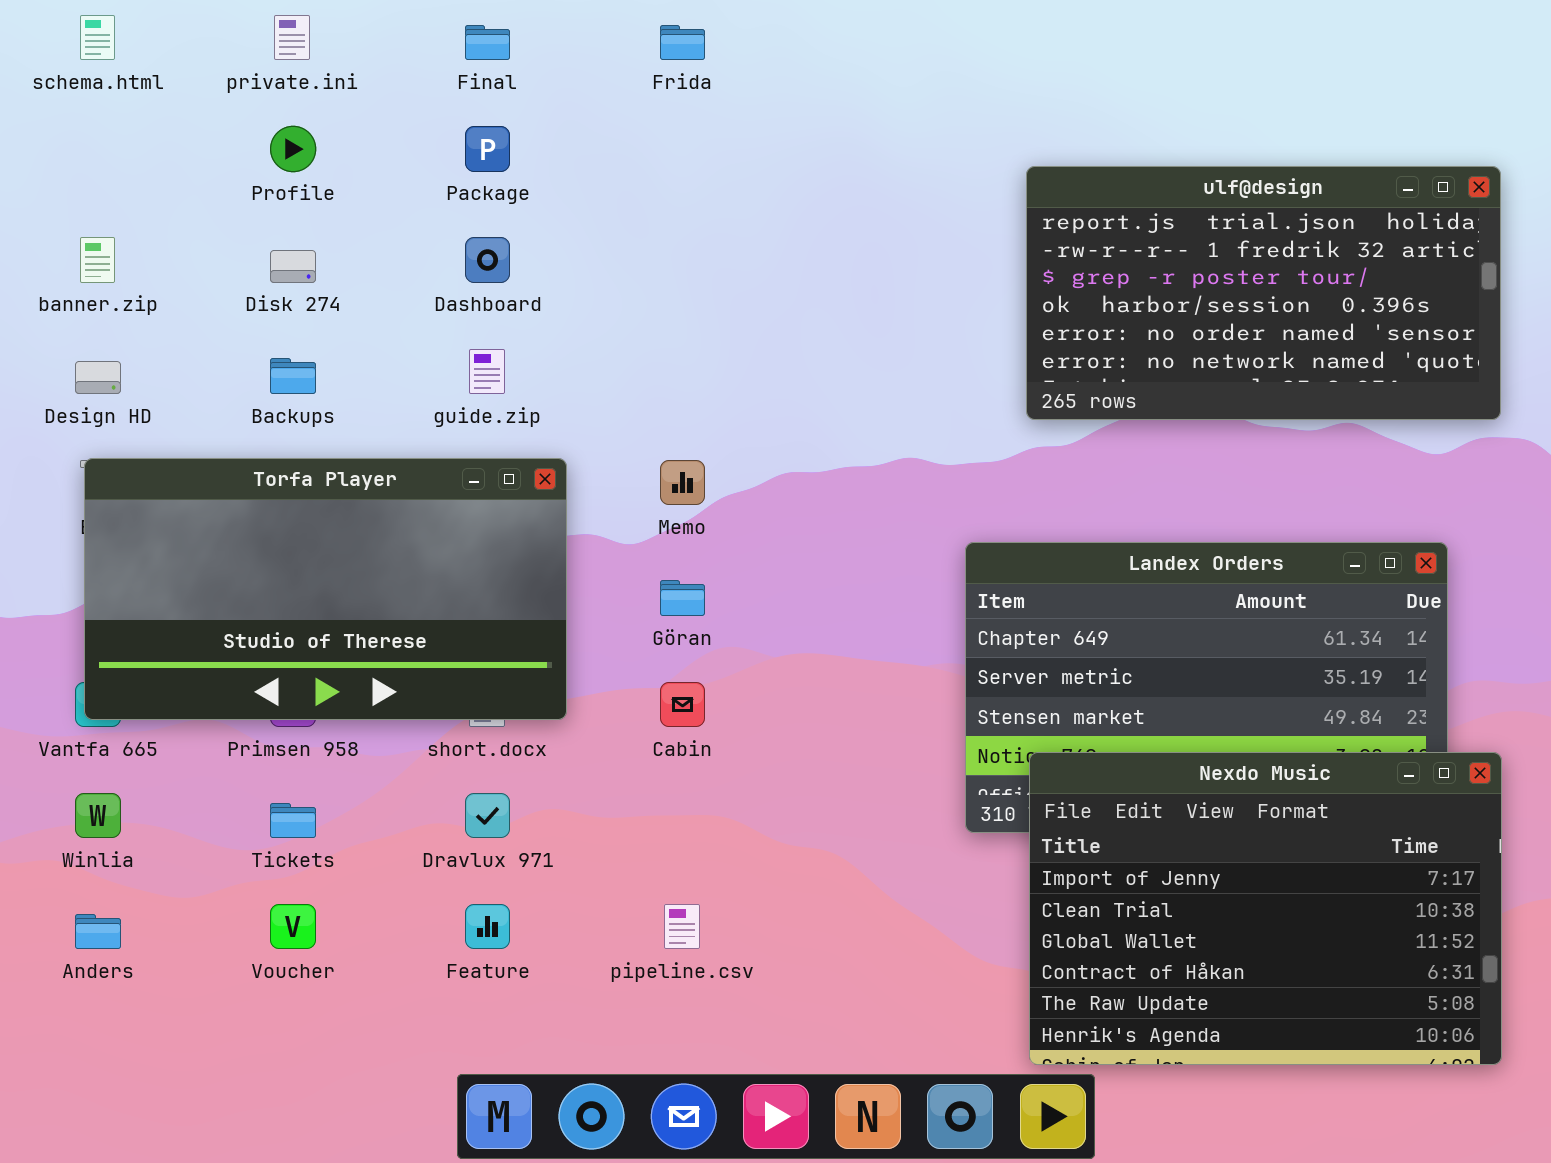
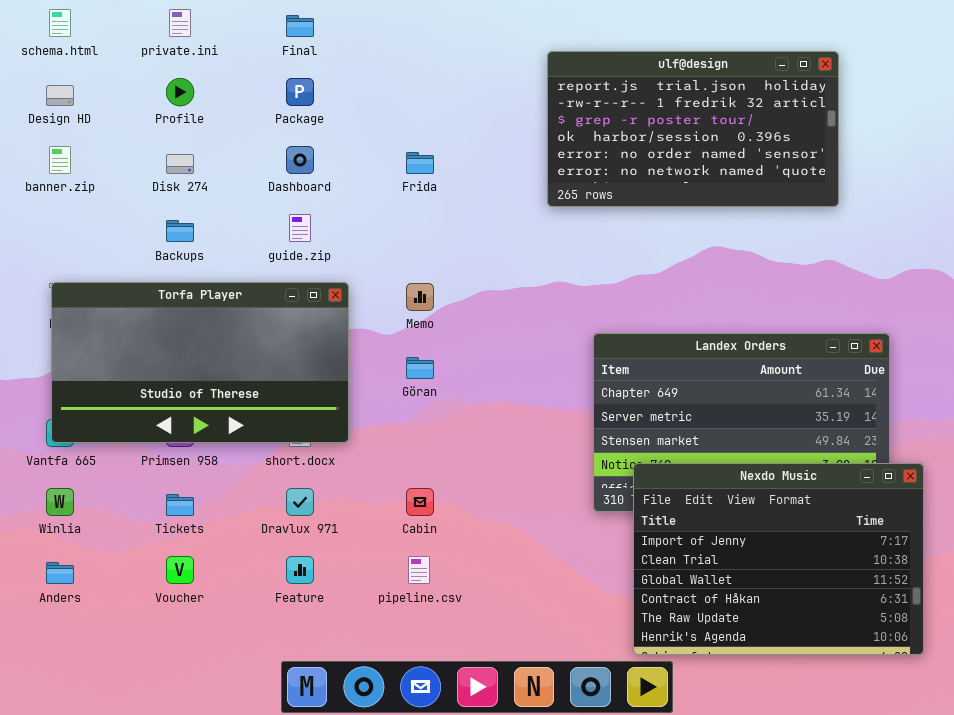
Frida: [660,25,705,60] -> [406,152,434,174], moved
ulf@design: [1026,166,1501,420] -> [547,51,839,207], moved
Design HD: [75,361,121,394] -> [46,85,74,106], moved
Cabin: [660,682,705,727] -> [406,488,434,516], moved

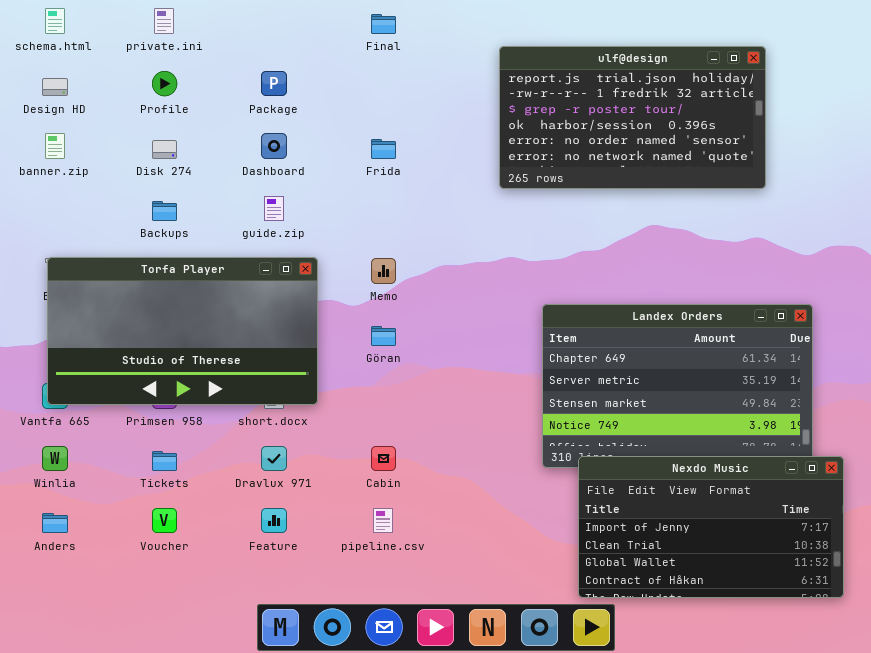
Final: [286,15,314,37] -> [371,14,396,34], moved
Nexdo Music: [633,463,924,655] -> [578,456,844,598], resized

